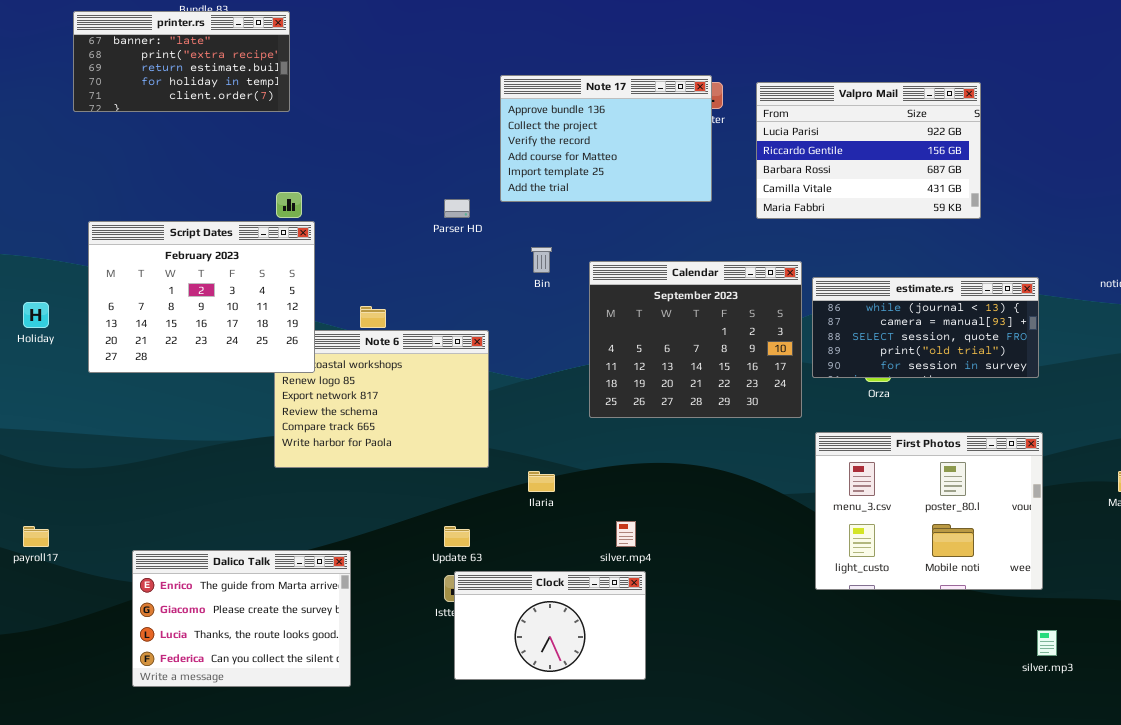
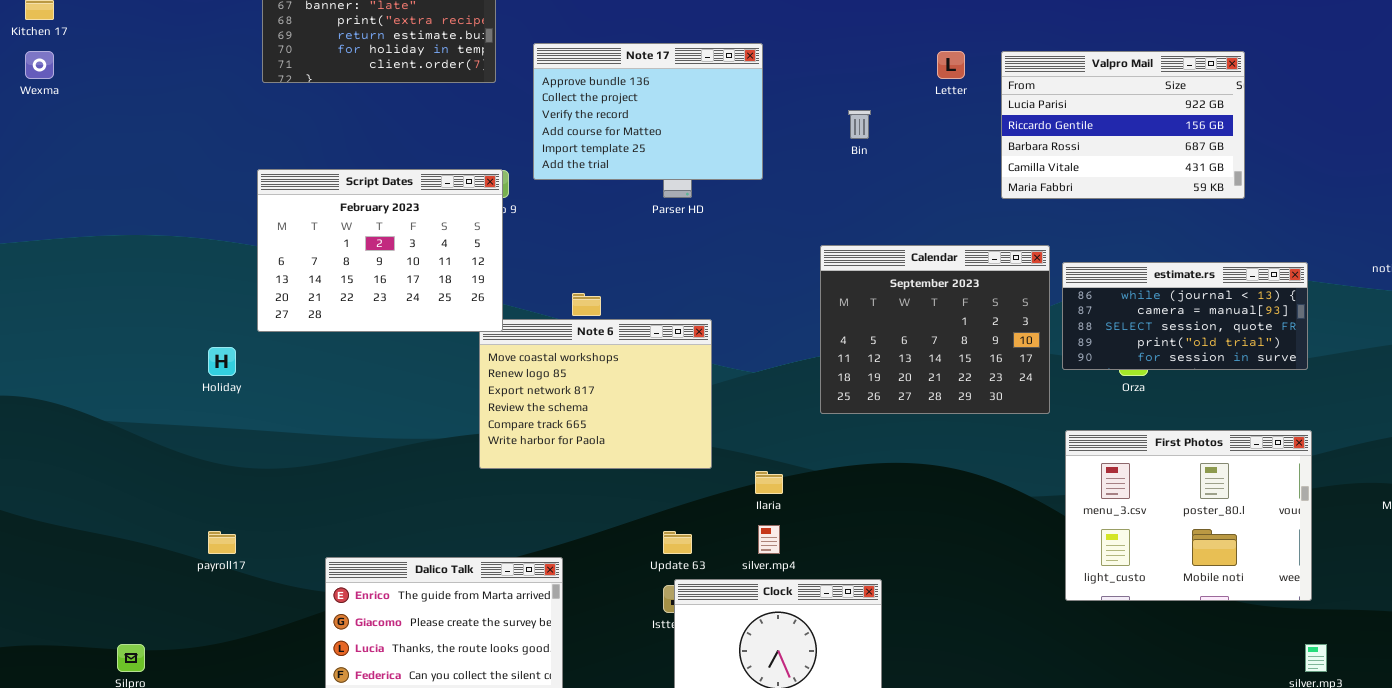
Note 17: [500,75,712,202] -> [533,43,763,180], moved
Script Dates: [88,221,315,373] -> [257,169,503,332], moved
Bin: [531,247,552,273] -> [848,110,871,139], moved
Holiday: [23,302,49,328] -> [208,347,236,376], moved
silver.mp4: [616,521,636,547] -> [758,525,780,554], moved

